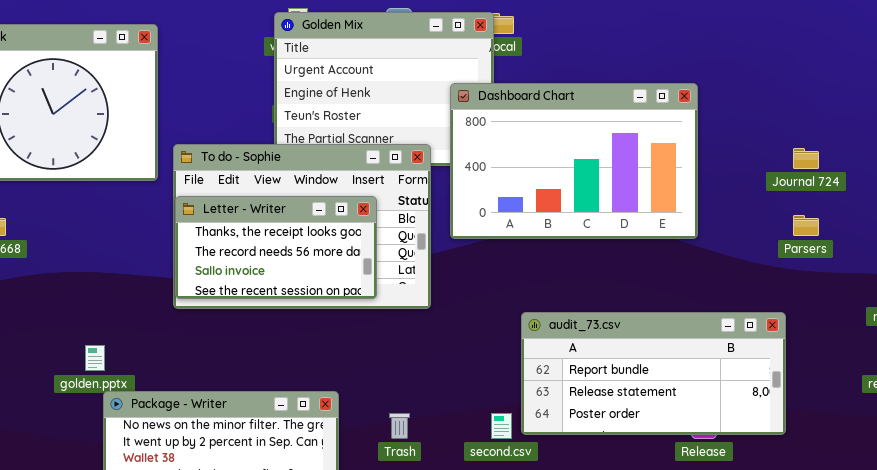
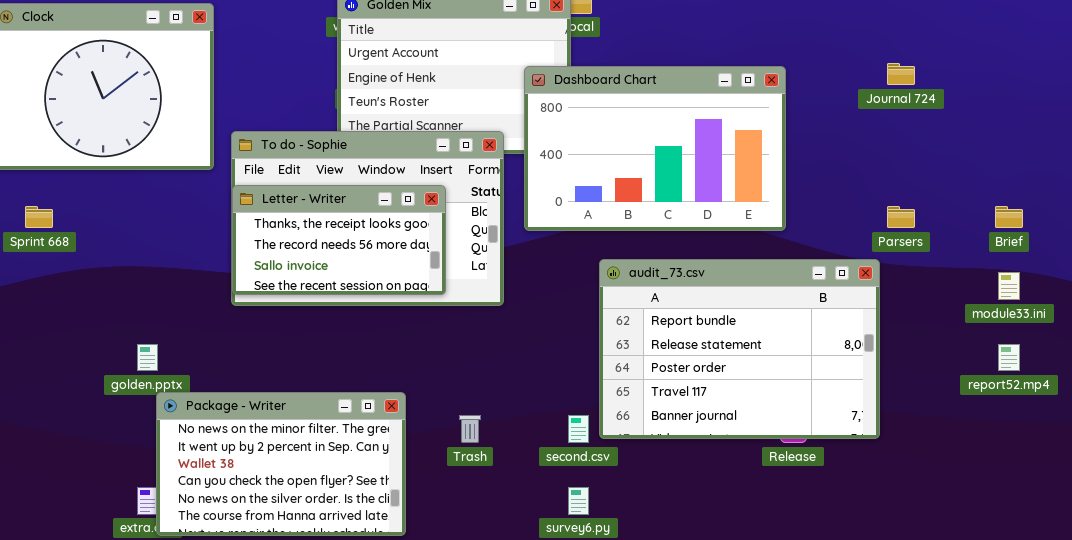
Journal 724: [793,148,819,169] -> [887,63,915,85], moved
audit_73.csv: [521,312,786,435] -> [599,259,880,439], resized

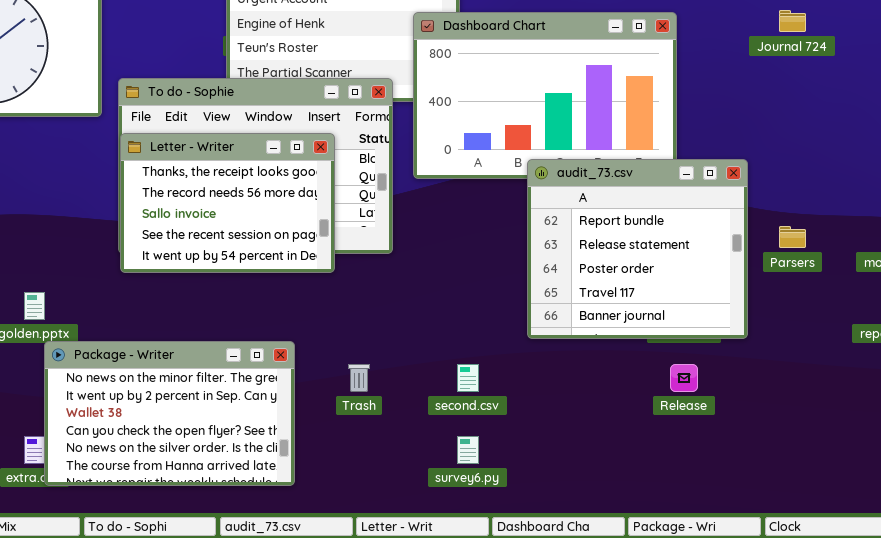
Letter - Writer: [232,185,446,295] -> [120,133,335,273], resized
Parsers: [887,206,915,228] -> [779,226,806,248], moved
audit_73.csv: [599,259,880,439] -> [527,159,748,339], moved, resized

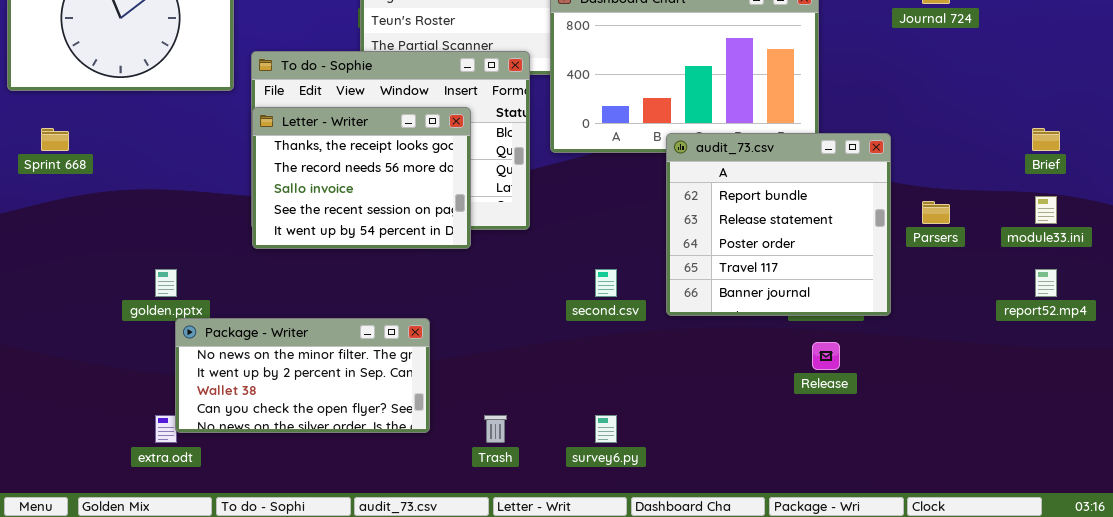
Package - Writer: [44,341,295,486] -> [175,318,430,433], resized
Trash: [348,364,370,392] -> [484,415,507,443], moved
second.csv: [457,364,479,392] -> [595,269,617,297], moved

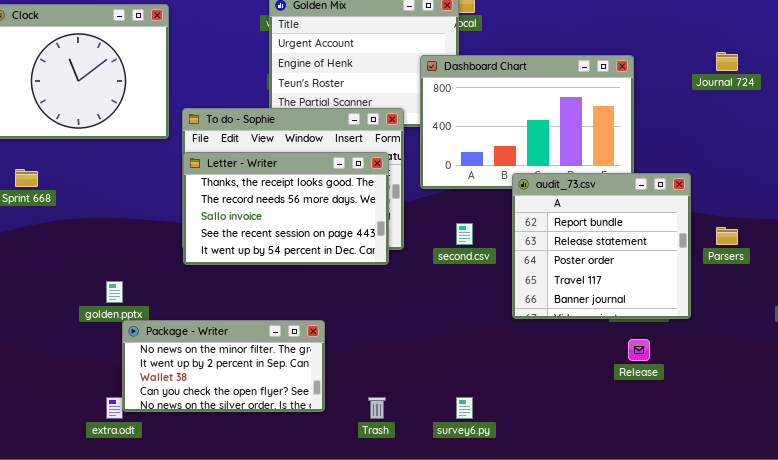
Letter - Writer: [252,107,471,249] -> [183,152,389,265], resized
second.csv: [595,269,617,297] -> [456,223,473,245], moved

